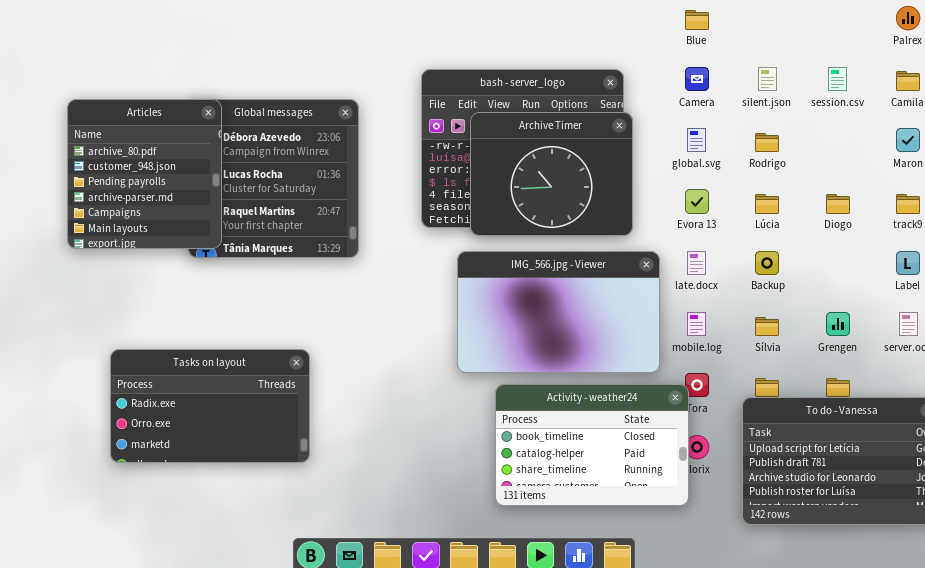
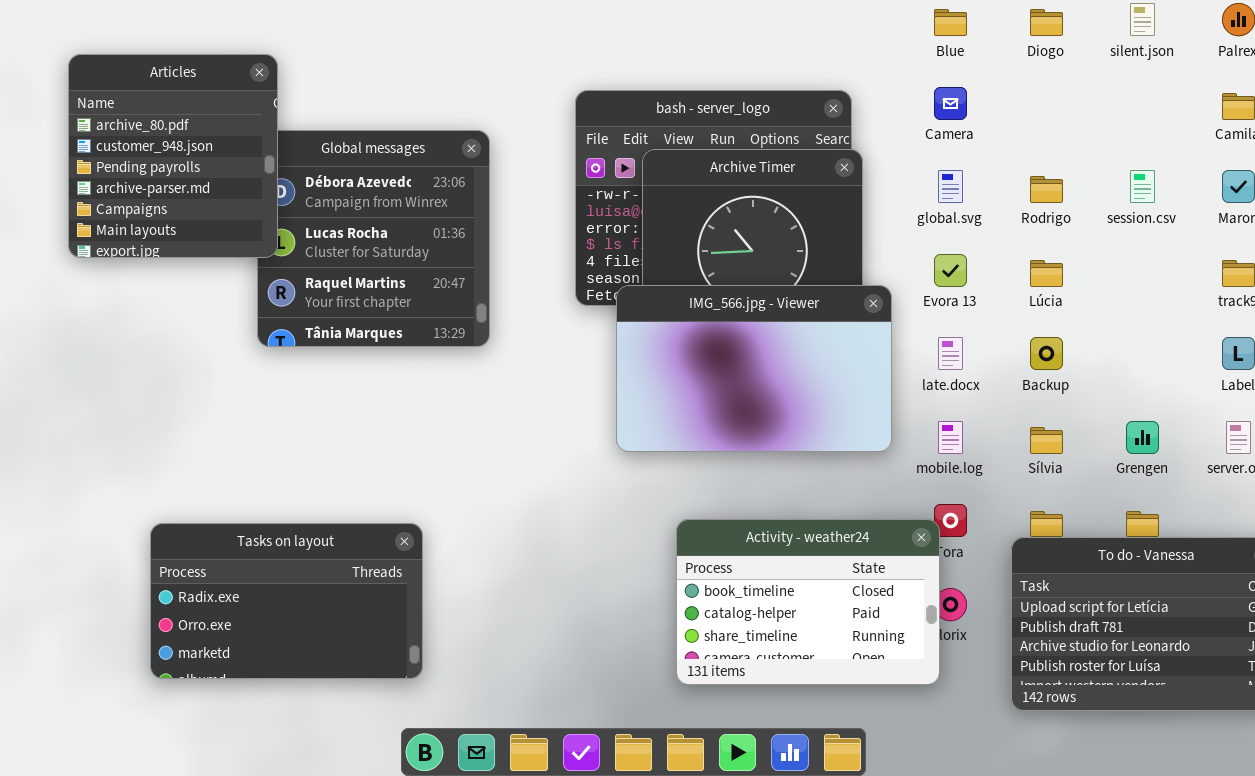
silent.json: [758,67,777,91] -> [1130,3,1155,36], moved
session.csv: [828,67,847,91] -> [1130,170,1155,203], moved
Articles: [67,99,222,249] -> [68,54,278,258], moved
Diogo: [826,194,850,214] -> [1030,9,1063,36], moved
IMG_566.jpg - Viewer: [457,251,660,373] -> [616,285,892,452], moved
Tasks on layout: [110,349,310,463] -> [150,523,423,679], moved

